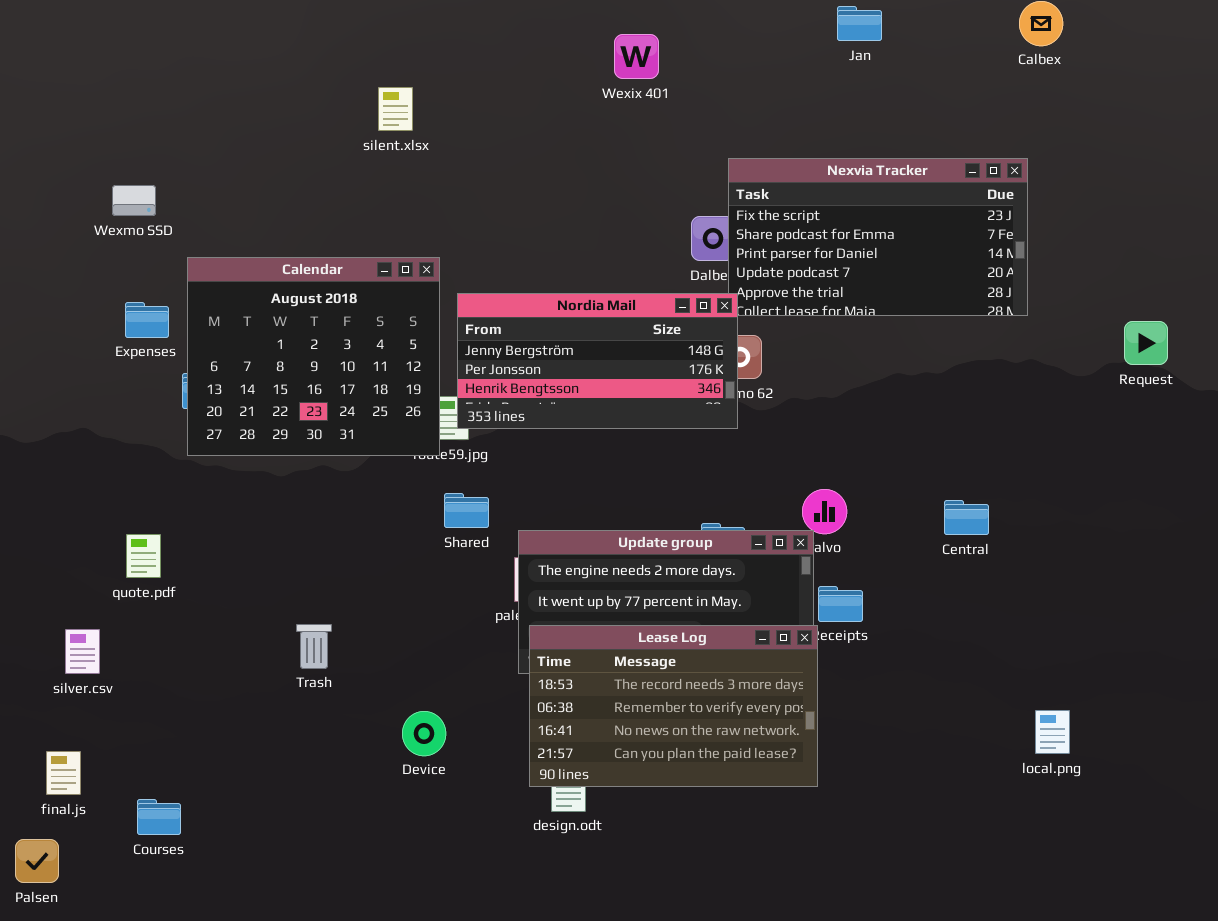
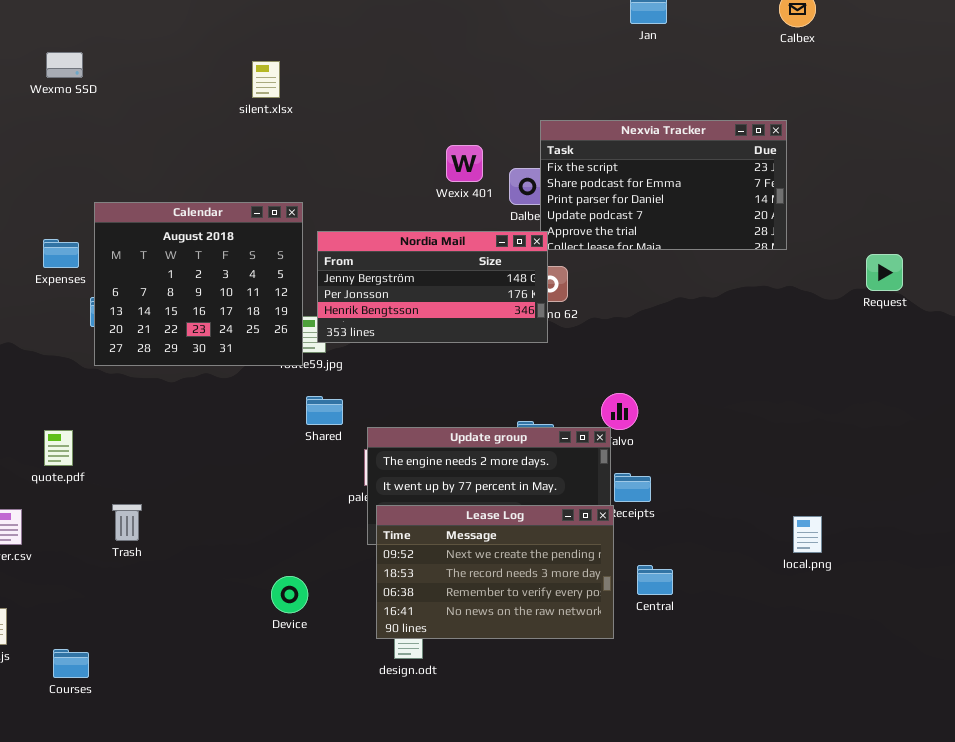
Wexix 401: [614,34,659,79] -> [446,145,483,182], moved
Wexmo SSD: [112,185,156,216] -> [46,52,83,78], moved
Central: [944,500,989,535] -> [637,565,673,595], moved
Trash: [296,624,332,669] -> [112,504,142,541], moved
Lease Log: [529,625,818,787] -> [376,505,614,639], scrolled up 1 row
local.png: [1035,710,1070,754] -> [793,516,822,553], moved

